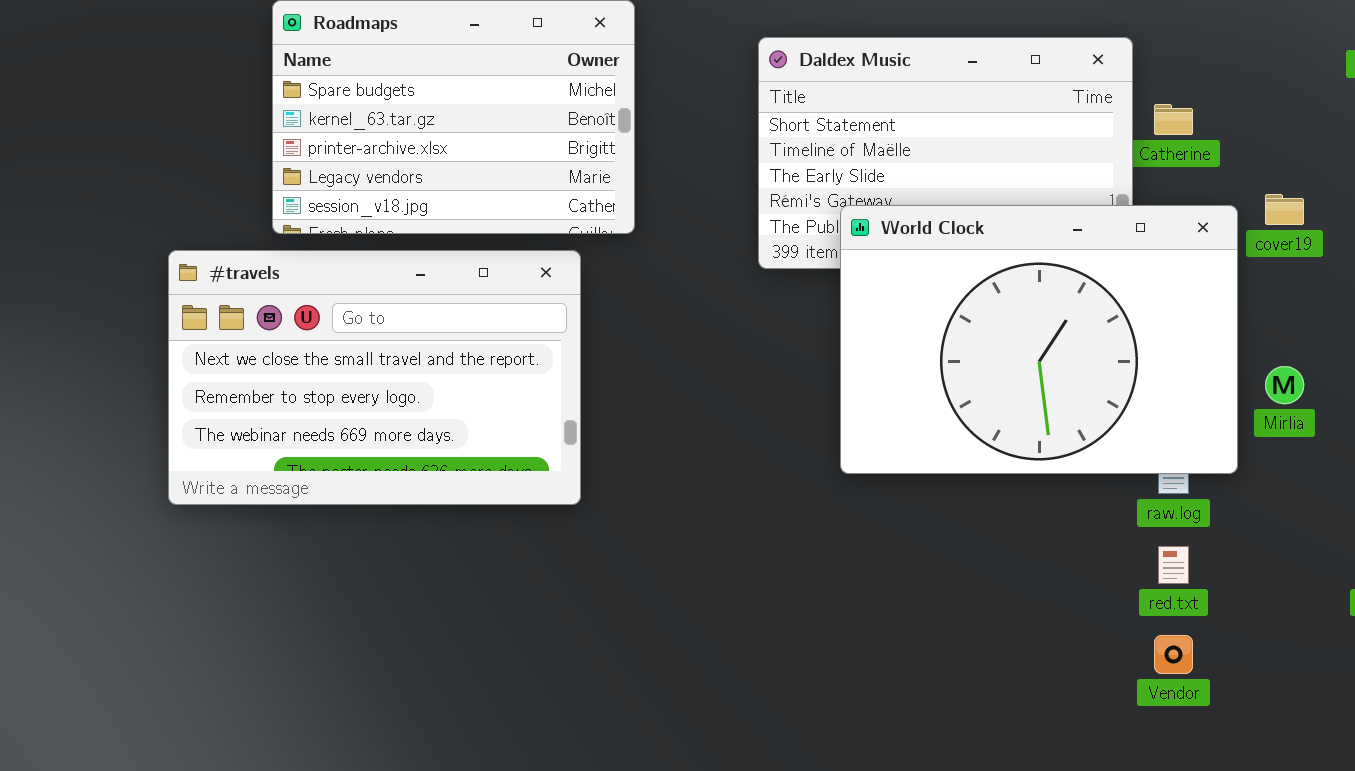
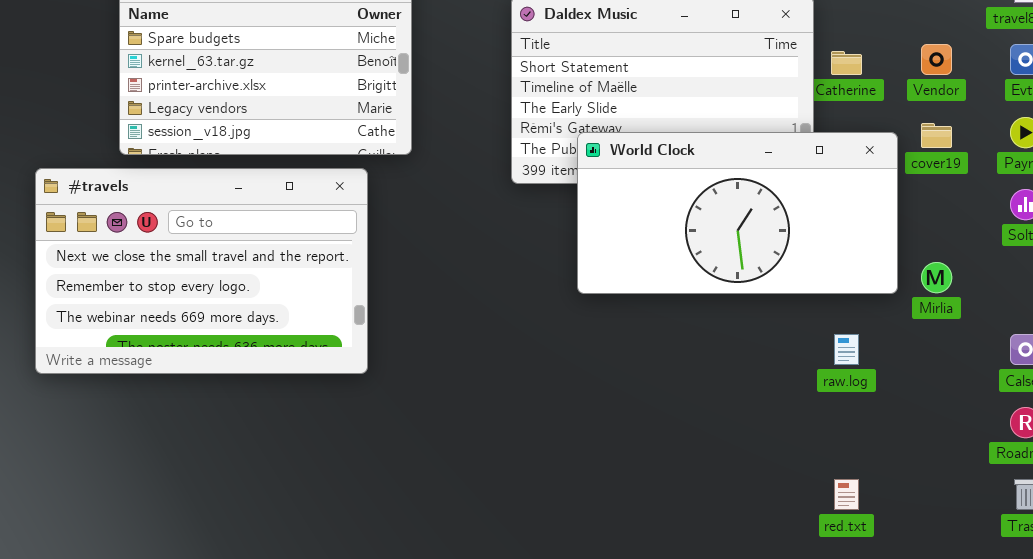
World Clock: [840,205,1238,474] -> [577,132,898,294], resized
red.txt: [1158,546,1189,584] -> [834,479,859,510], moved
Vendor: [1154,635,1193,674] -> [921,44,952,75], moved

